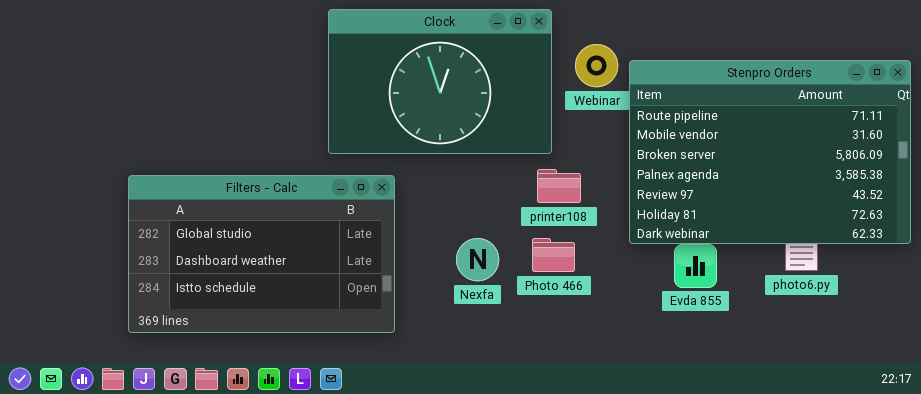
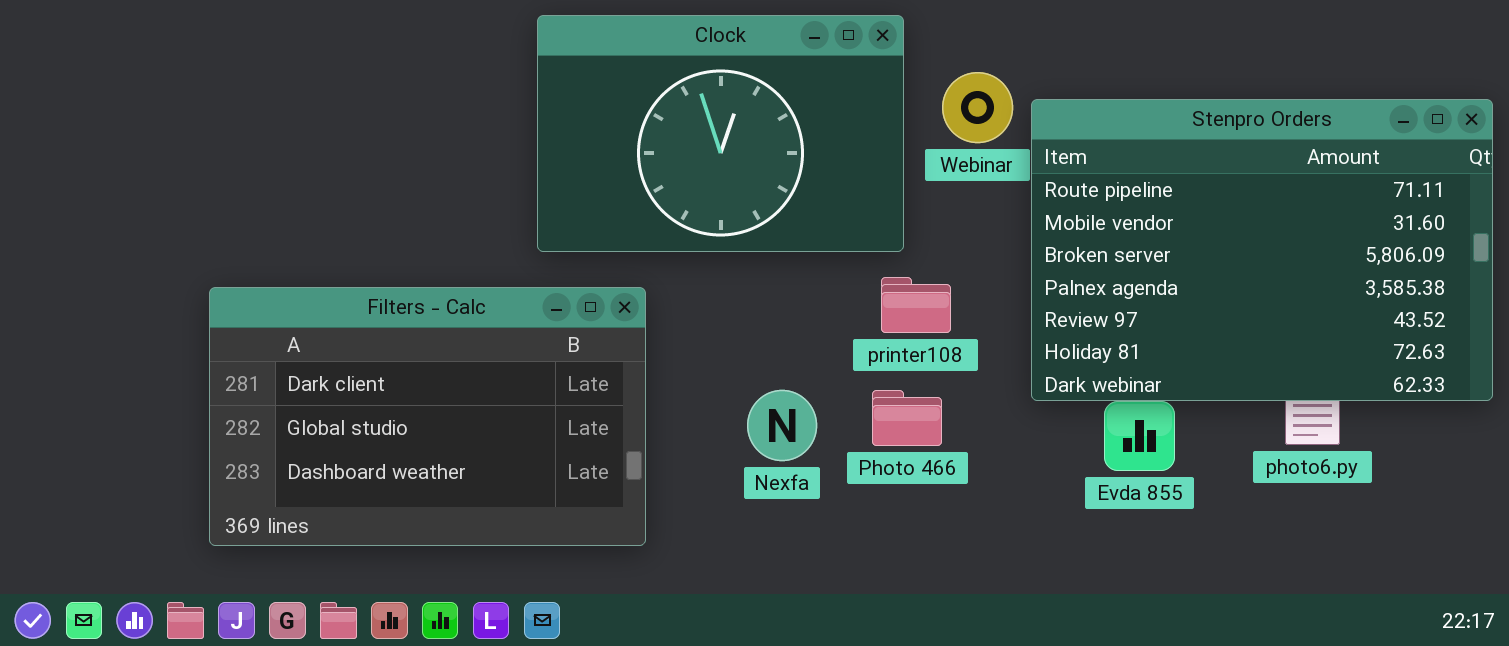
Filters - Calc: [128,175,395,333] -> [209,287,646,546], scrolled up 1 row

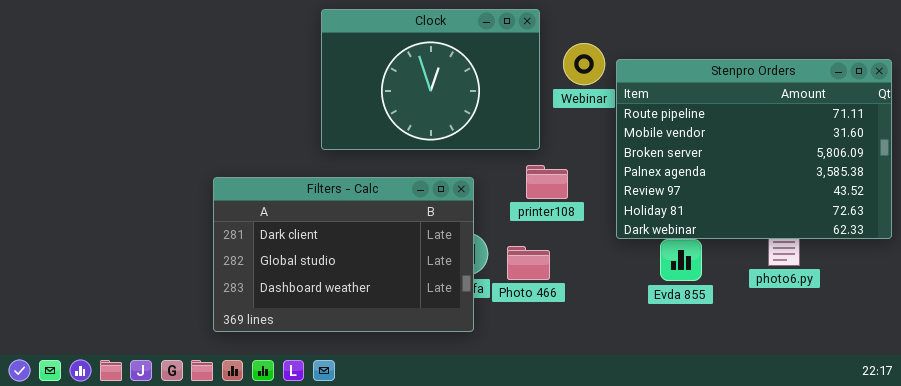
Filters - Calc: [209,287,646,546] -> [213,177,474,332], moved
Photo 466: [872,390,942,446] -> [507,246,550,280], moved

